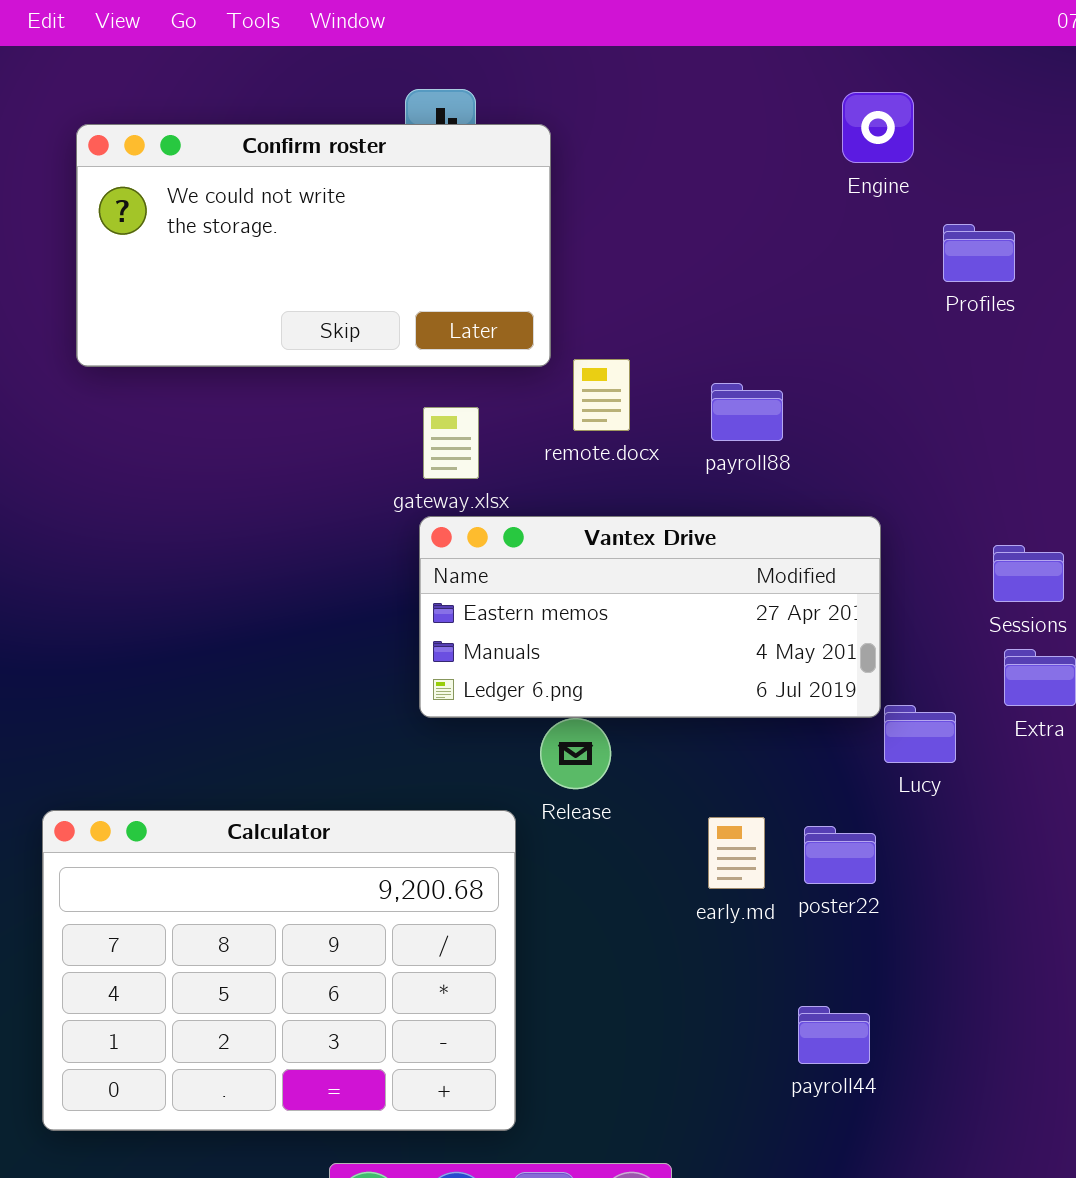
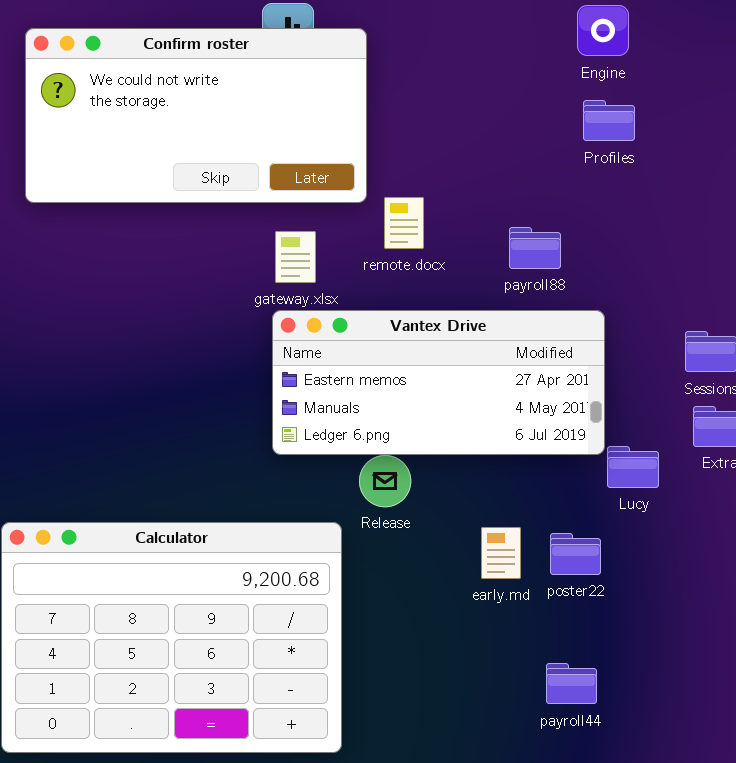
Profiles: [943,224,1015,282] -> [583,100,635,141], moved
payroll88: [711,383,783,441] -> [509,227,561,269], moved

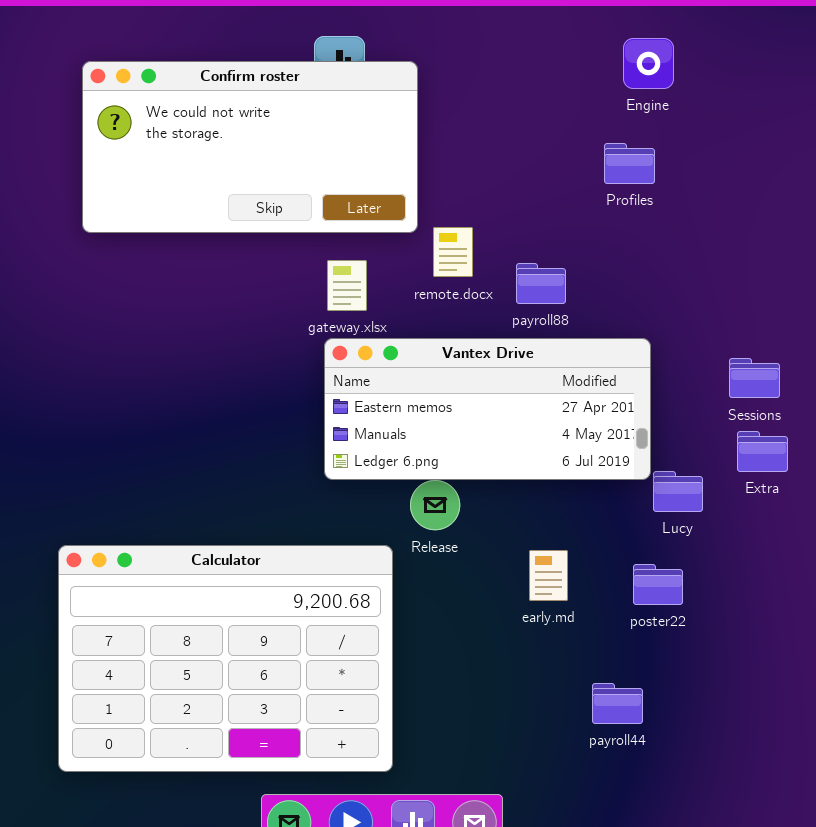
Profiles: [583,100,635,141] -> [604,143,655,184], moved
payroll88: [509,227,561,269] -> [516,263,566,304], moved
poster22: [550,533,601,575] -> [633,564,683,605], moved

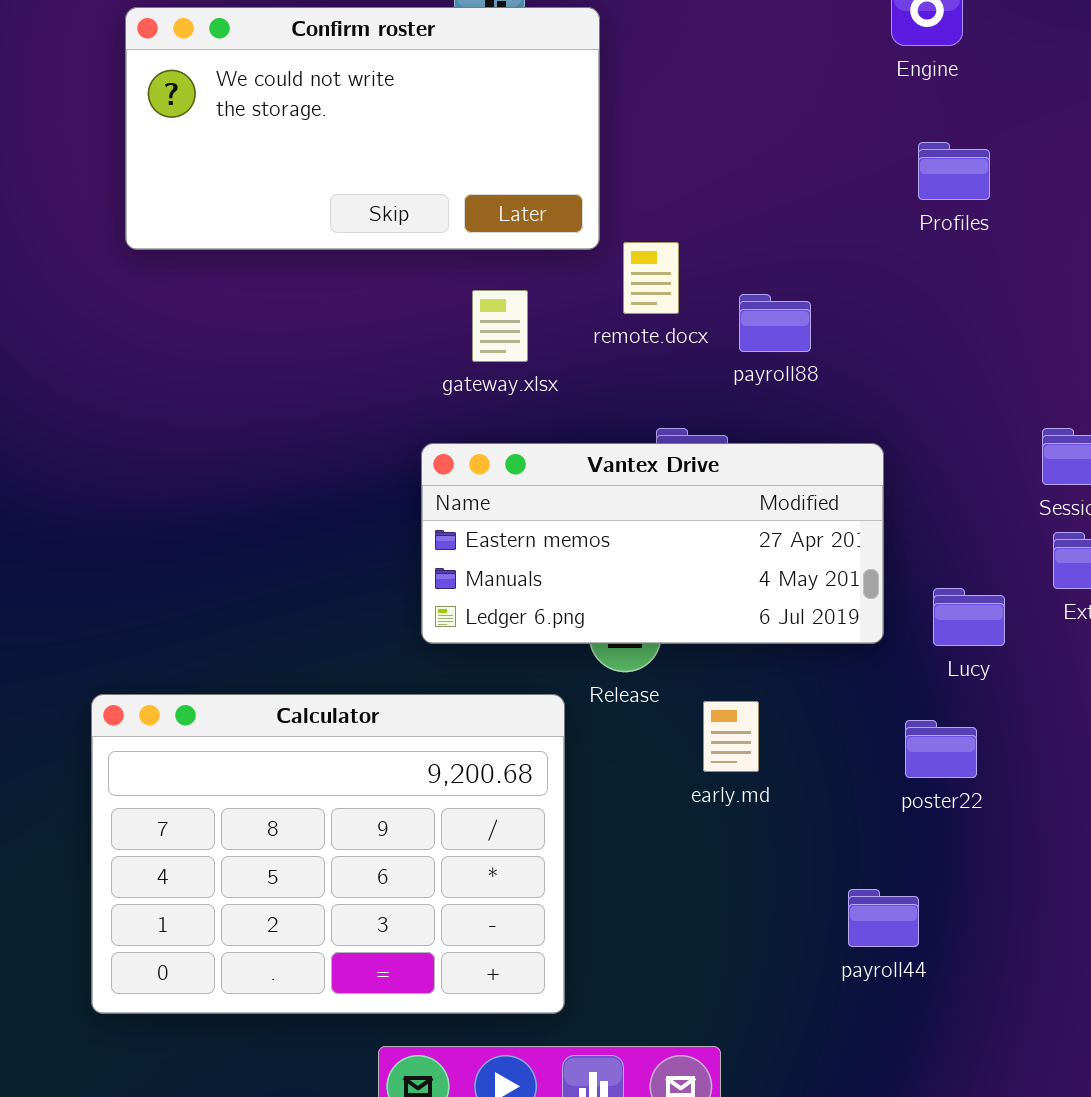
Profiles: [604,143,655,184] -> [918,142,990,200], moved
Vantex Drive: [324,338,651,480] -> [421,443,884,644], moved
early.md: [529,550,568,601] -> [703,701,759,772], moved

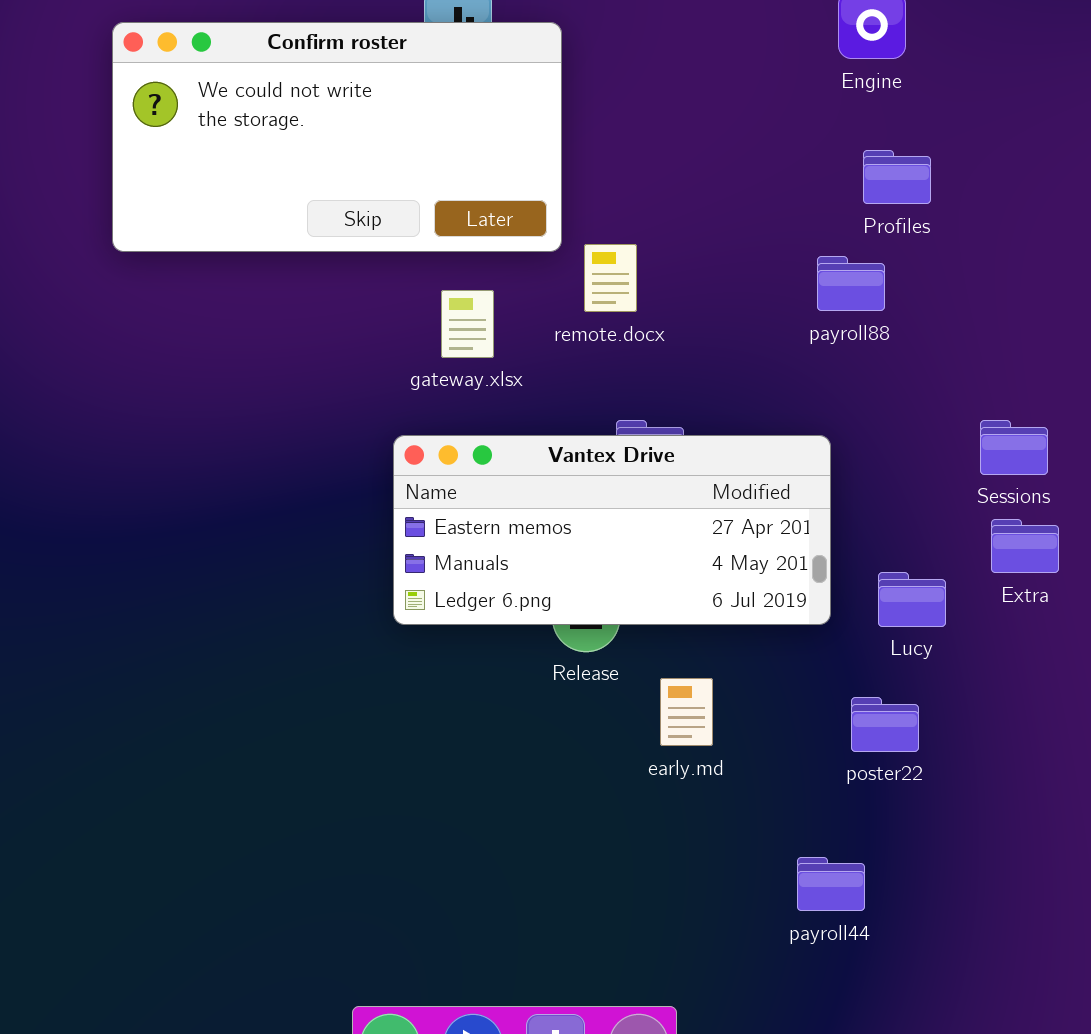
payroll88: [739,294,811,352] -> [817,256,885,311], moved
Calculator: [91,694,565,1014] -> none, closed

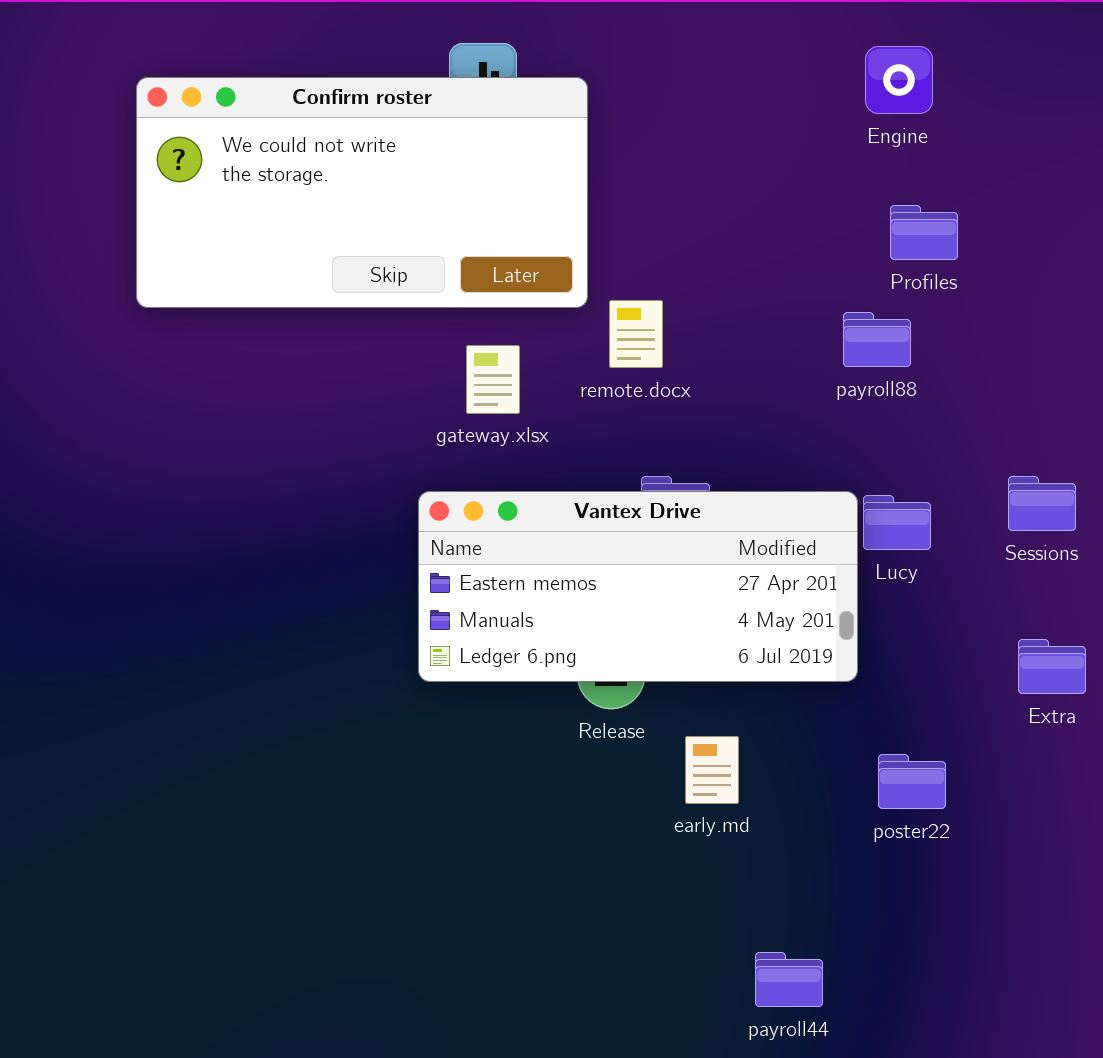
Extra: [991,519,1059,573] -> [1018,639,1086,694], moved
Lucy: [878,572,946,627] -> [863,495,931,550], moved
payroll44: [797,857,865,911] -> [755,952,823,1007], moved

